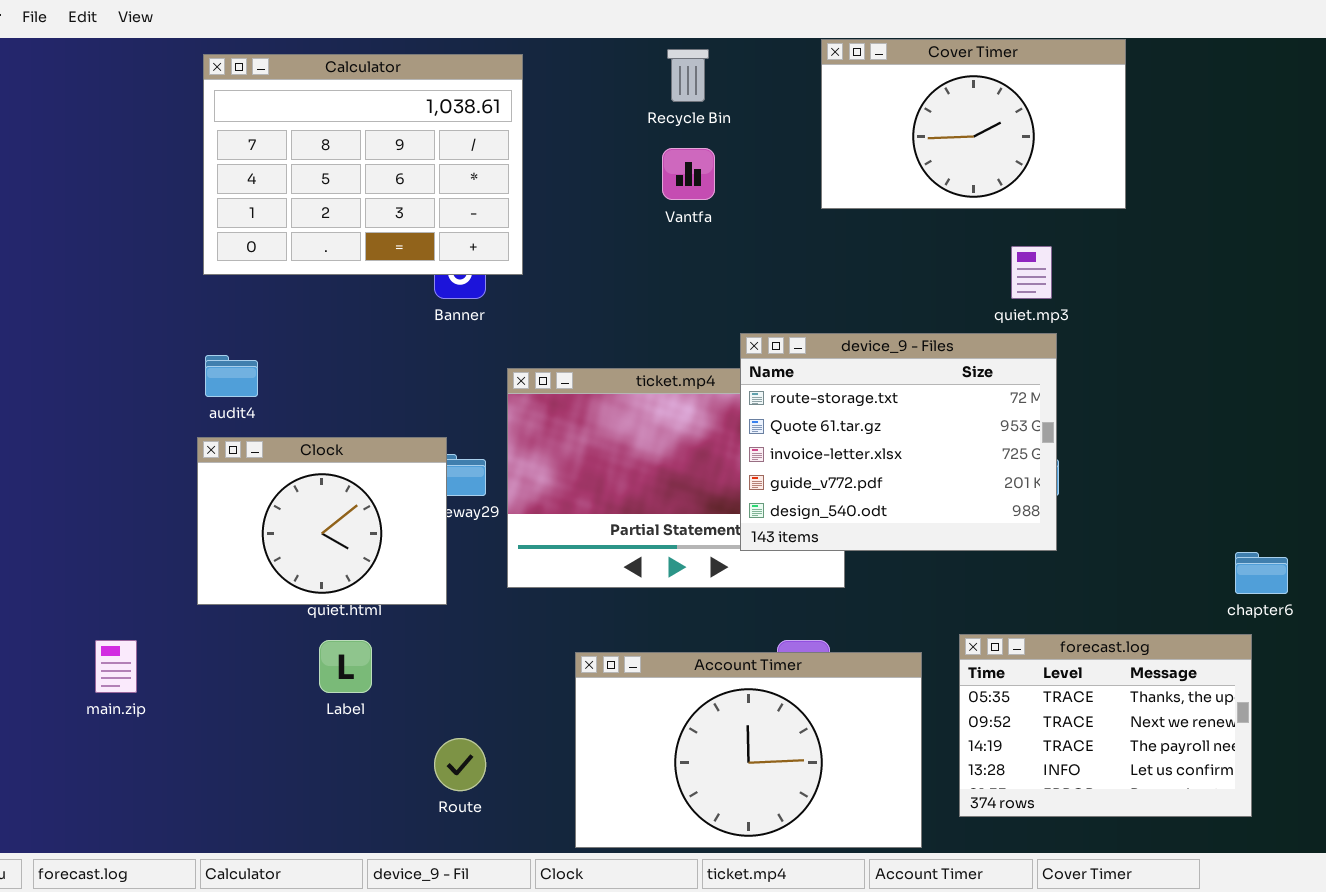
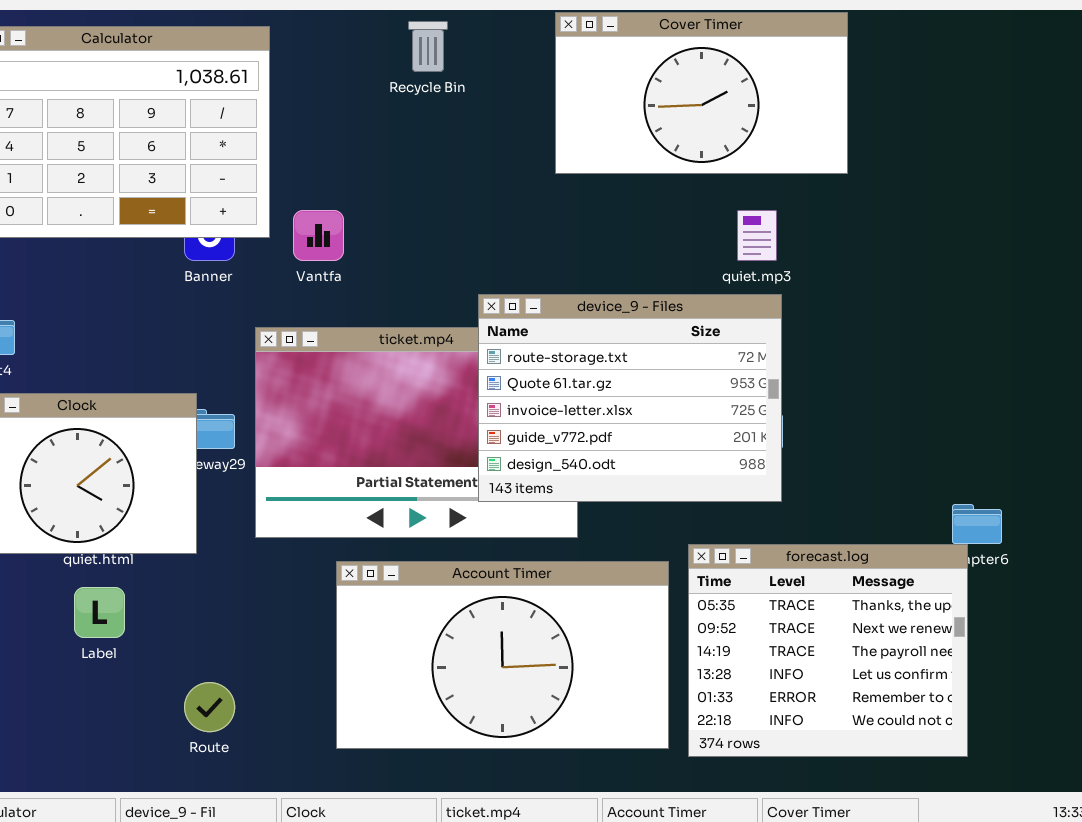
Vantfa: [662,148,715,200] -> [293,210,344,261], moved
forecast.log: [959,634,1252,817] -> [688,544,968,757], resized
Account Timer: [575,652,922,848] -> [336,561,669,749], moved

